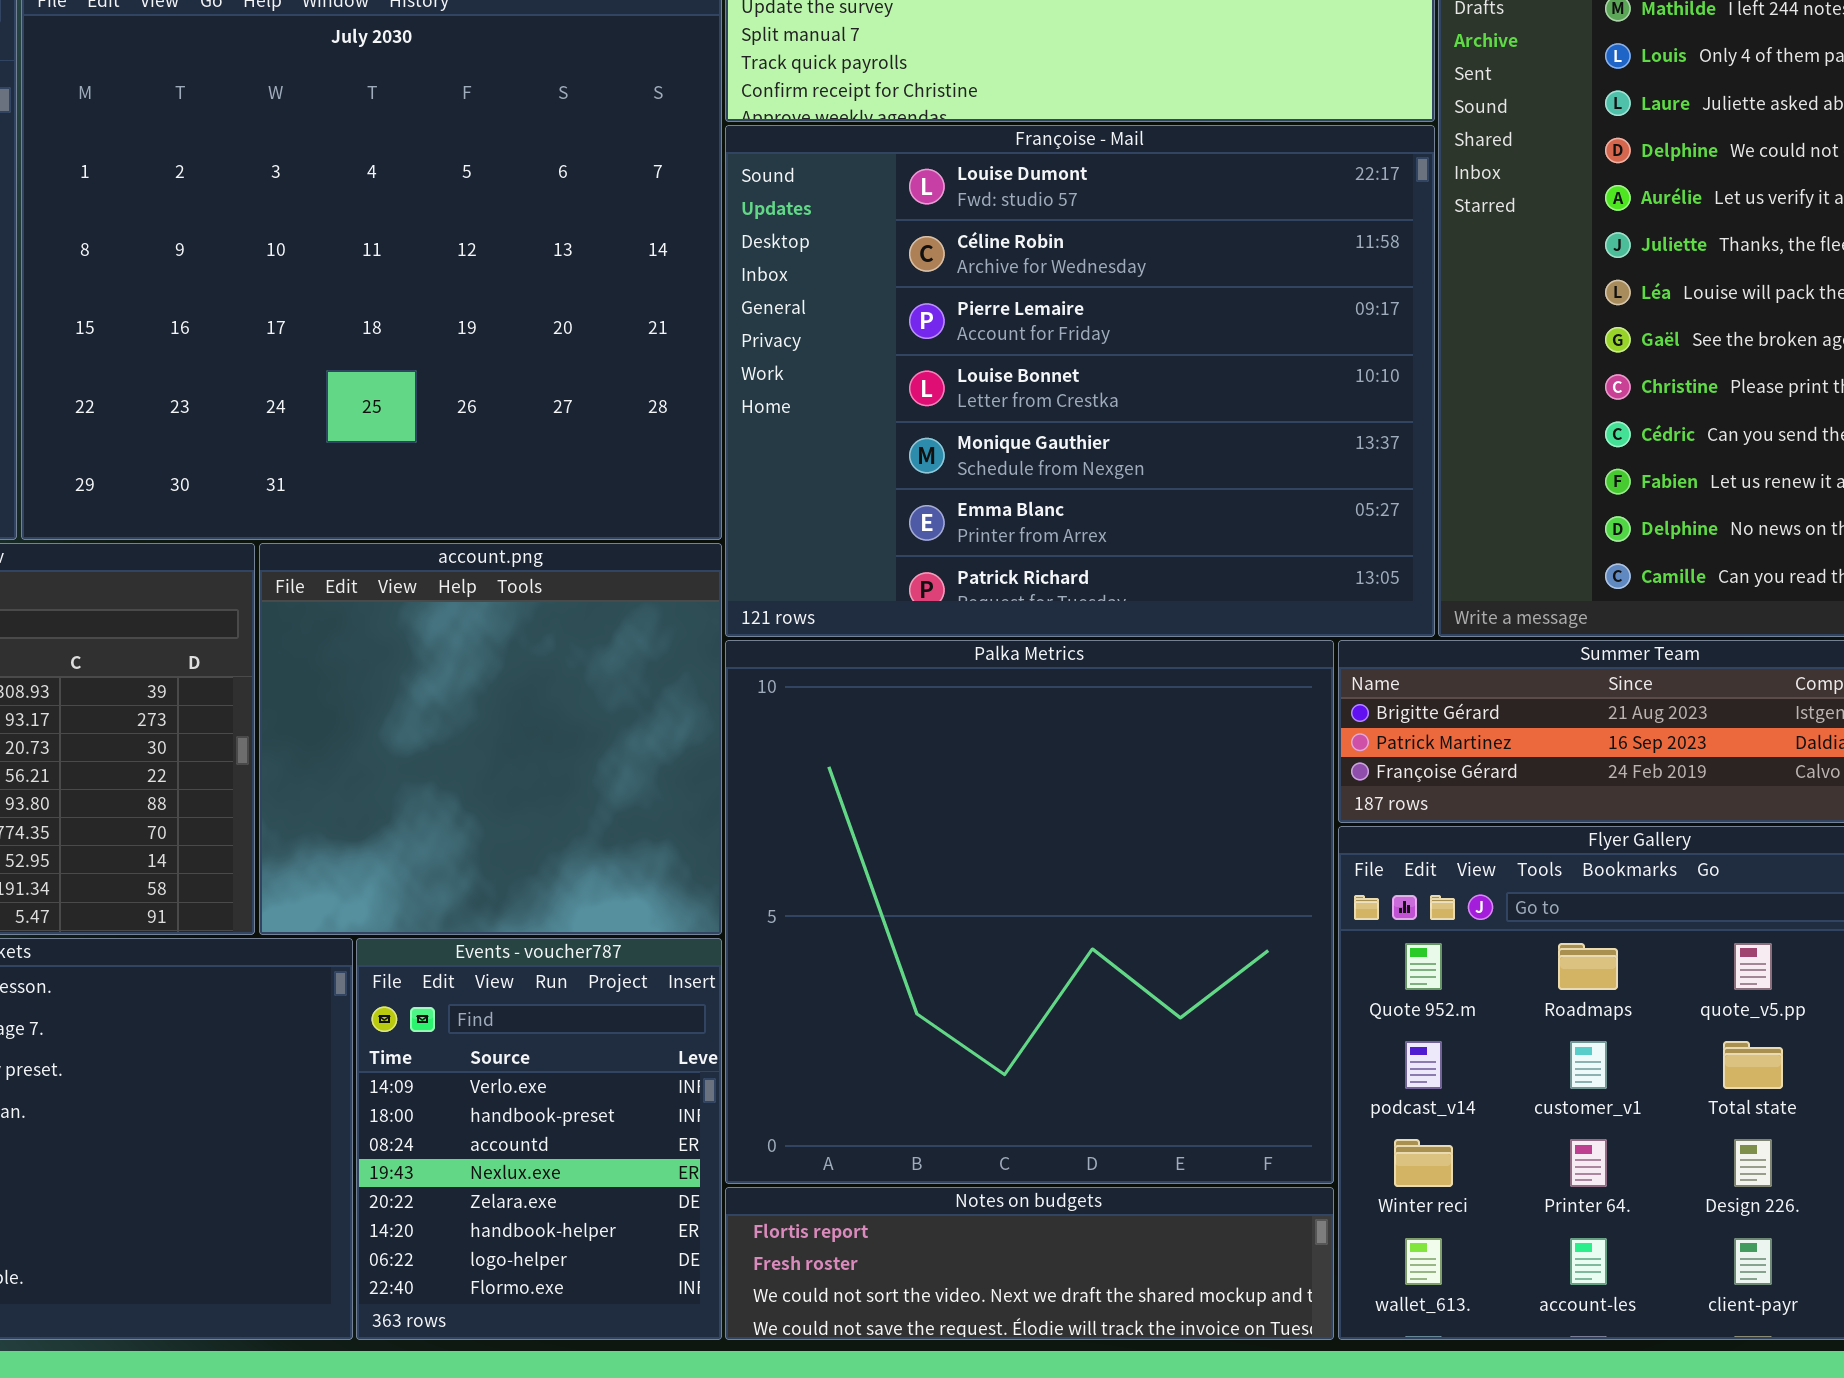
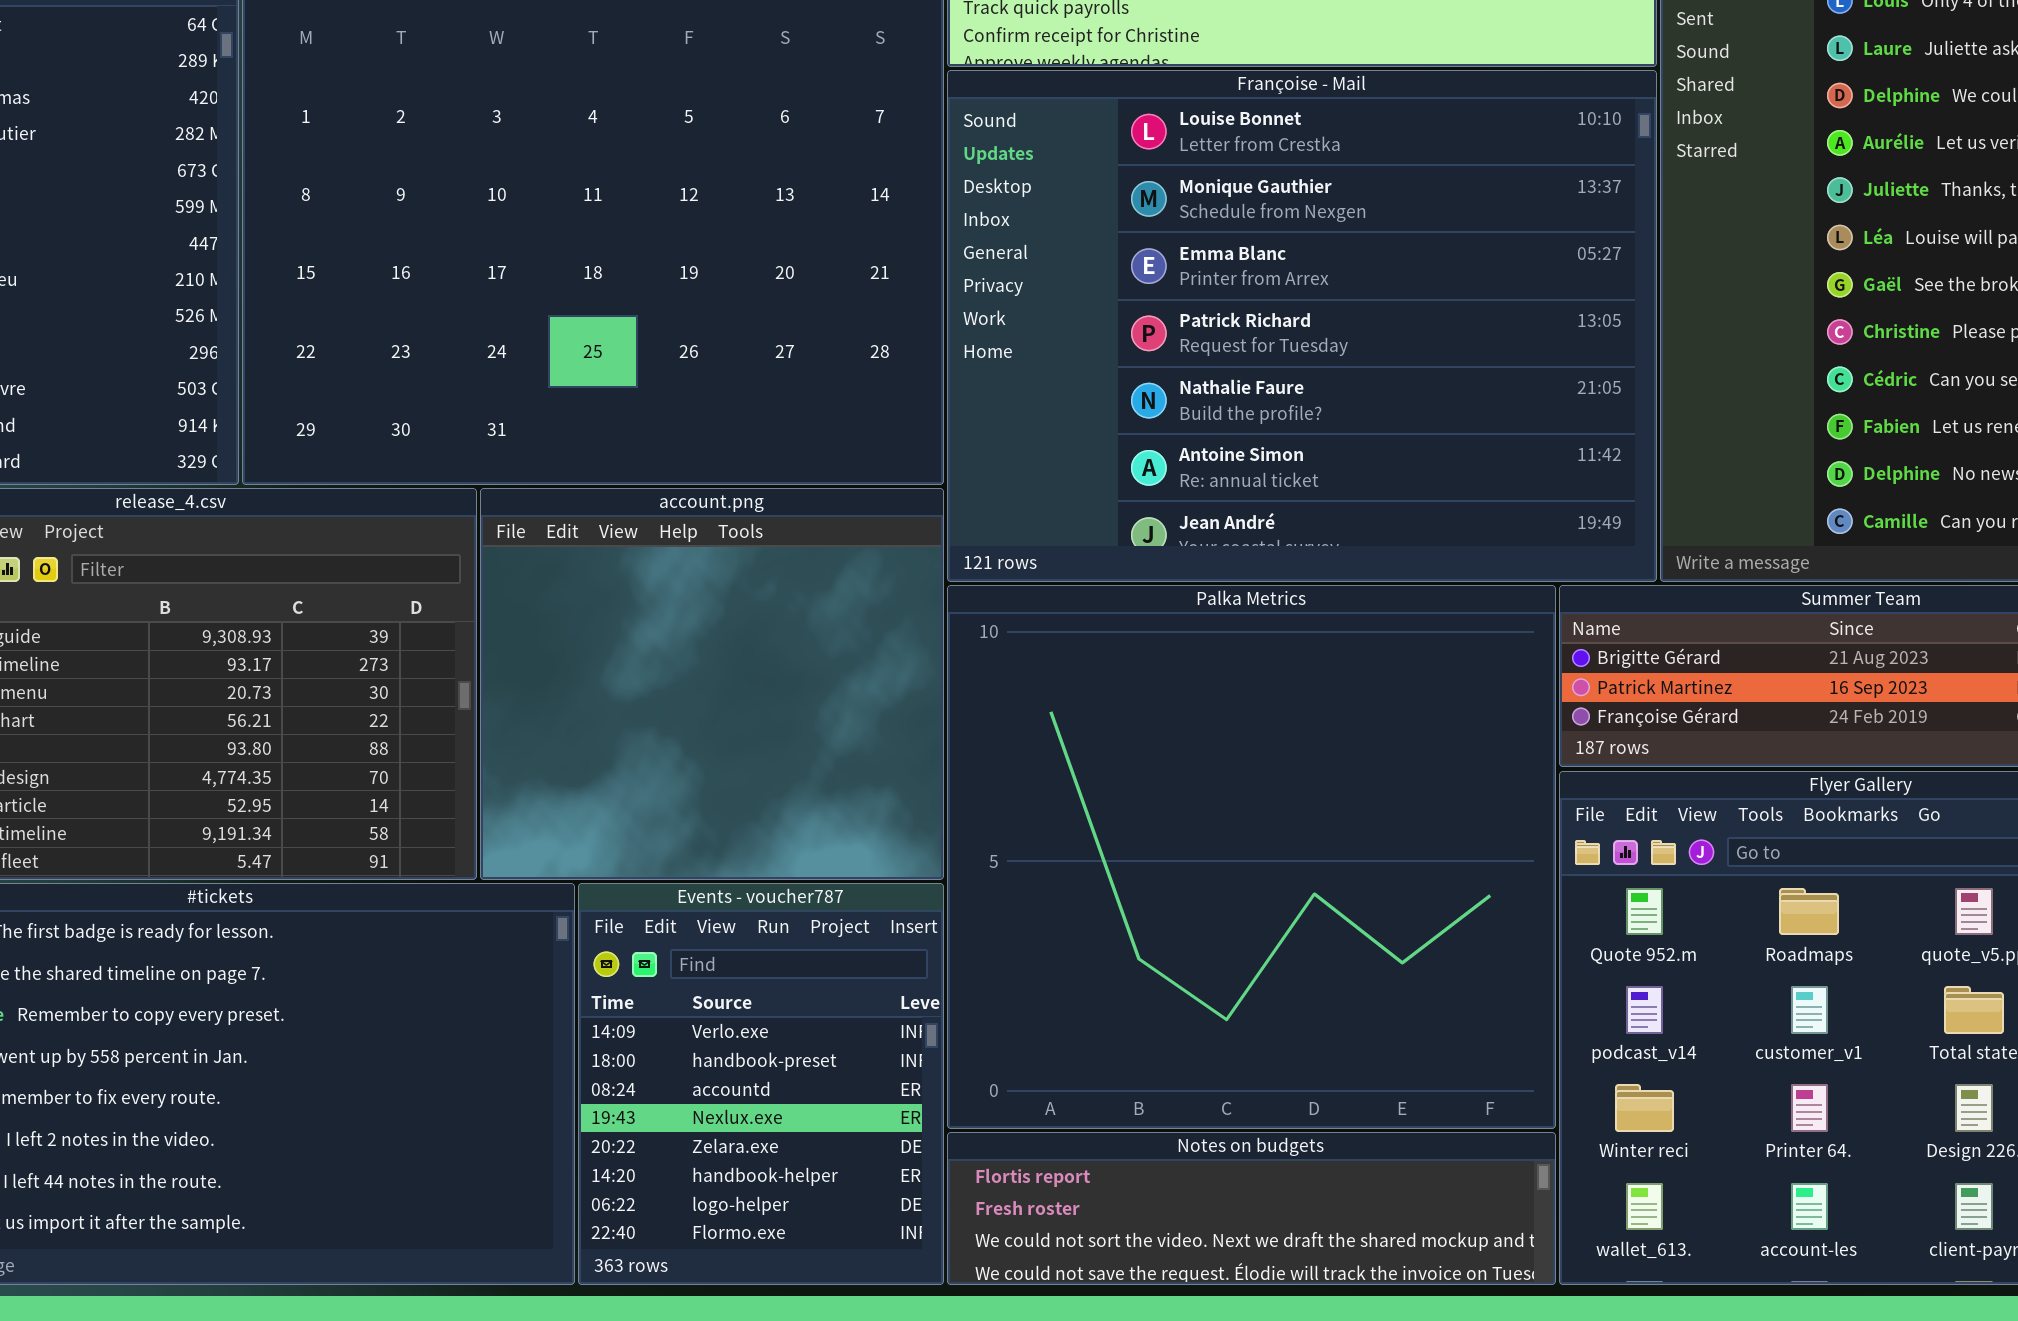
Françoise - Mail: [725,125,1435,637] -> [947,70,1657,582], scrolled down 3 rows

